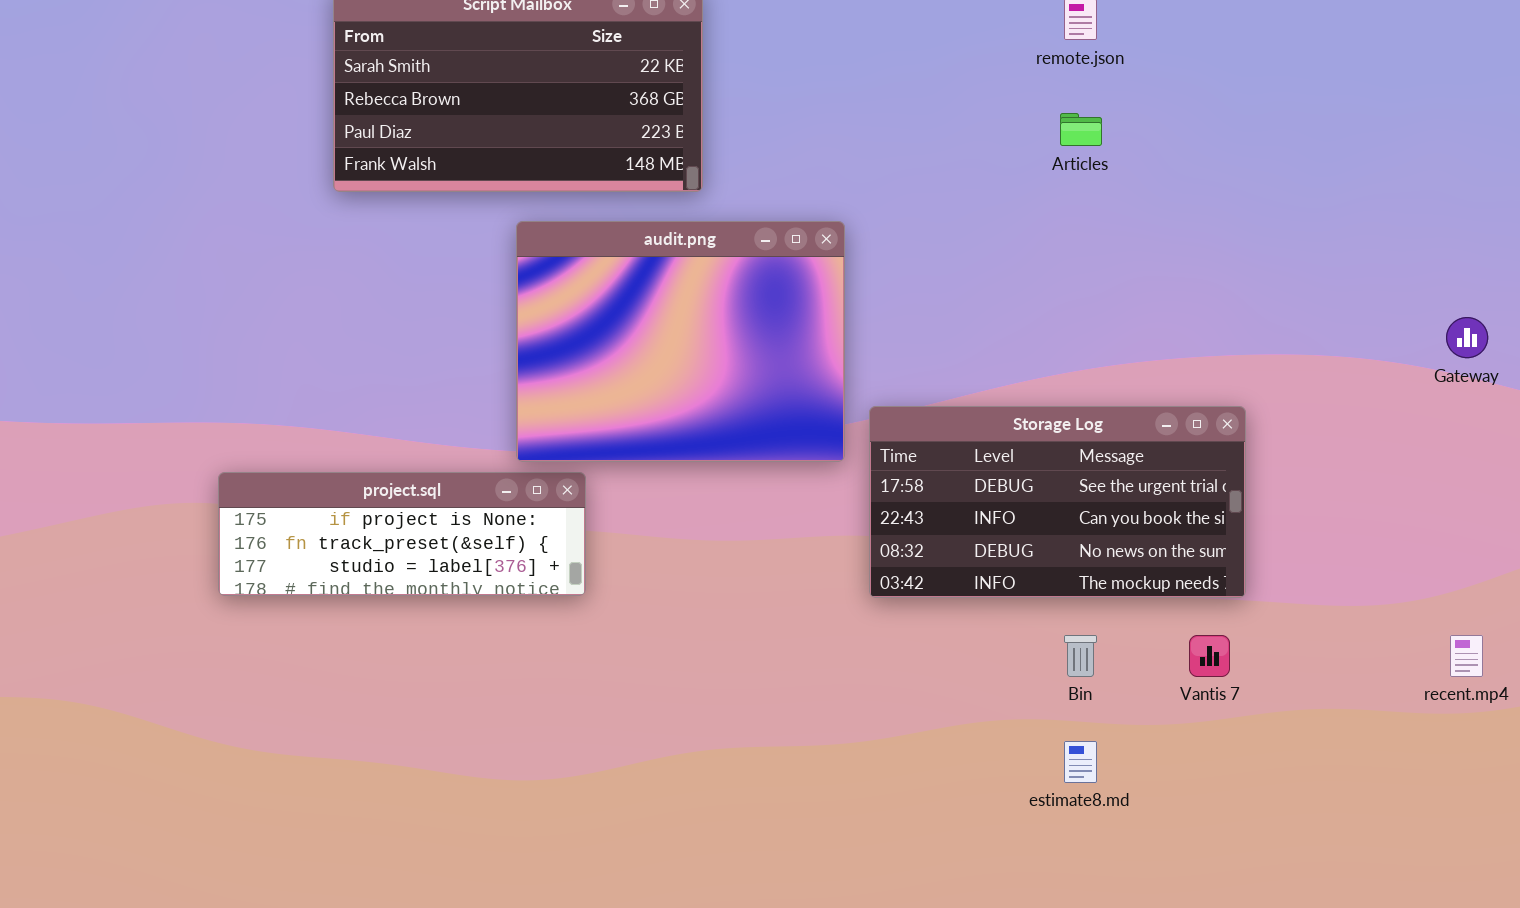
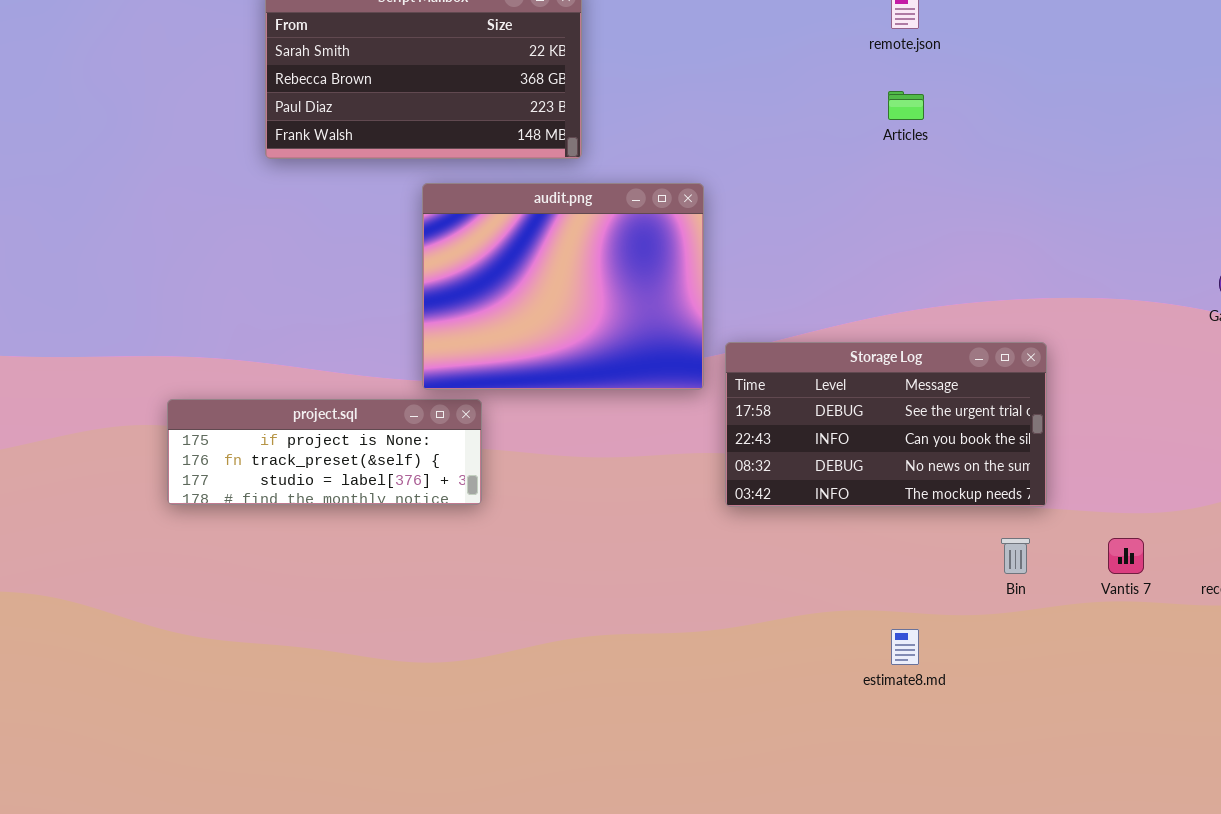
Bin: [1064,635,1097,677] -> [1001,538,1030,574], moved
Vantis 7: [1189,635,1230,677] -> [1108,538,1144,574], moved

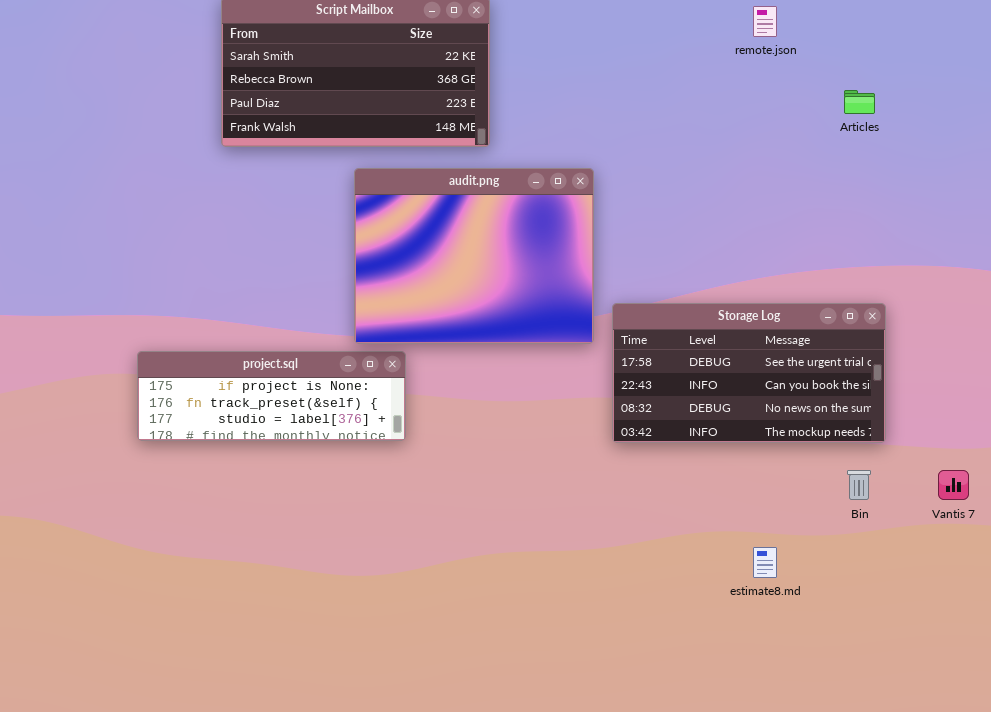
Articles: [888,91,924,120] -> [844,90,875,114], moved

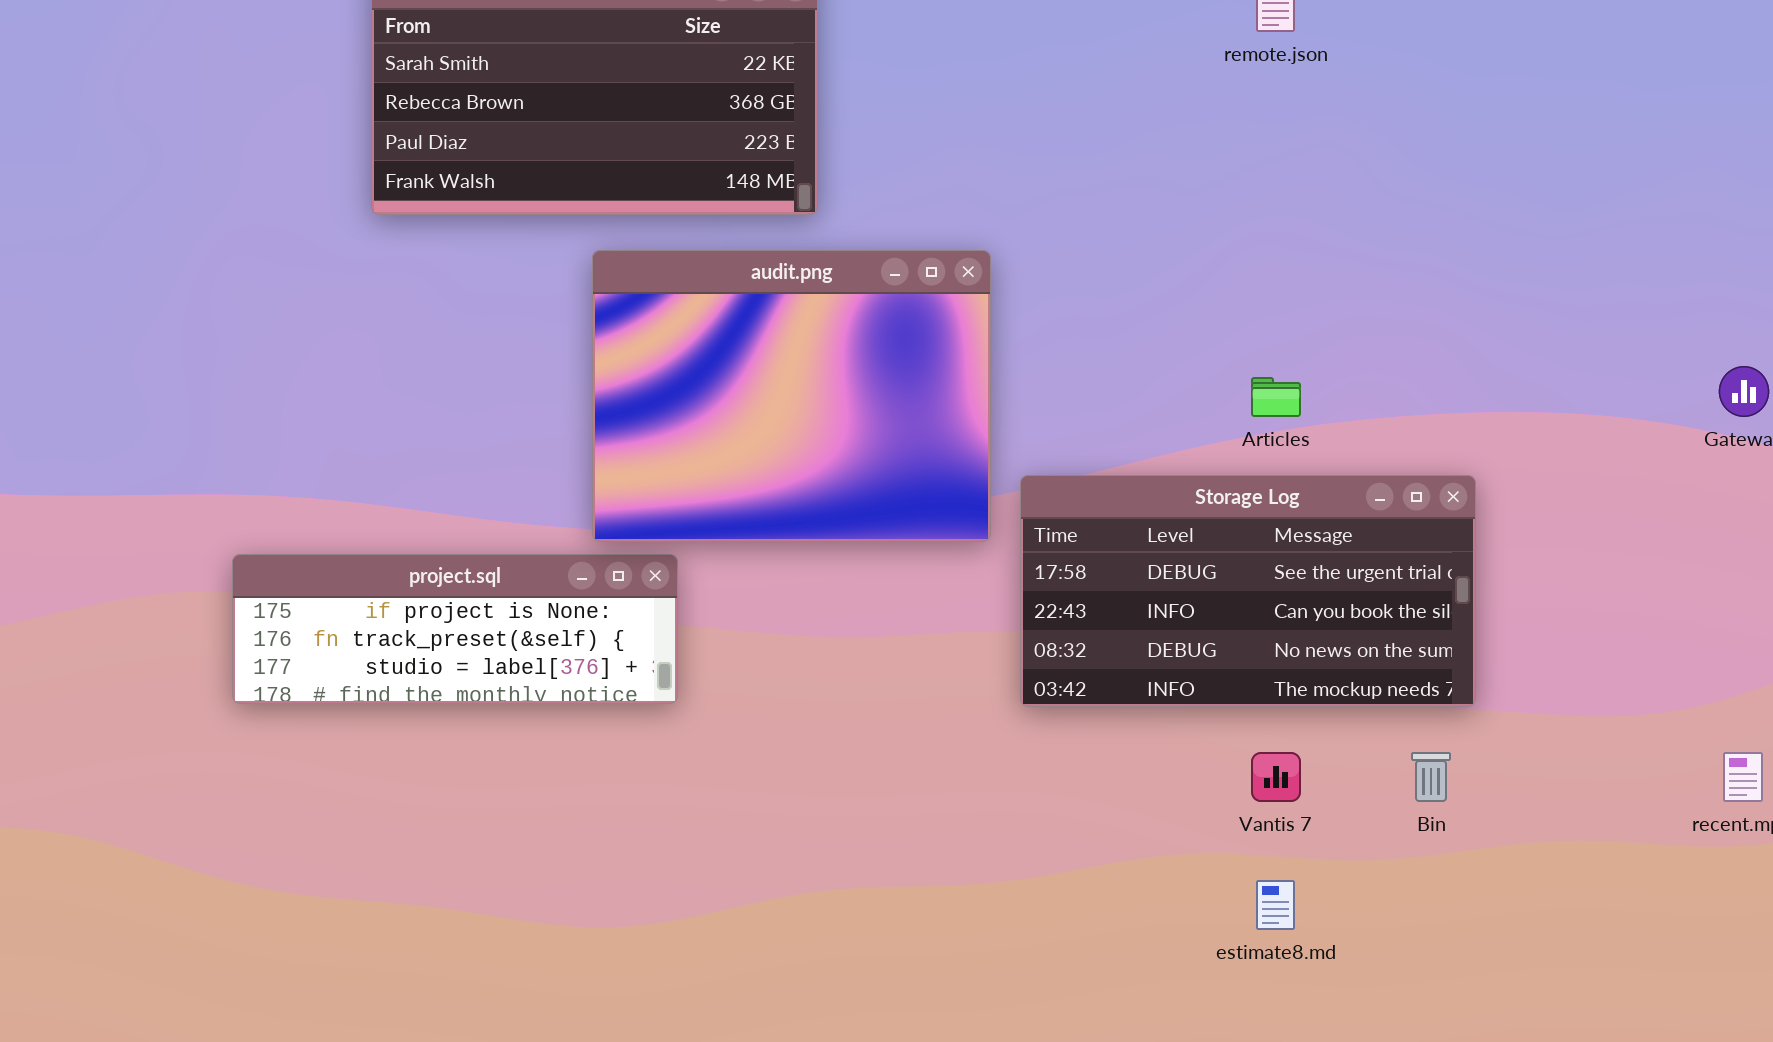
Articles: [844,90,875,114] -> [1251,377,1301,417], moved
Vantis 7: [938,470,969,500] -> [1251,752,1301,802], moved

